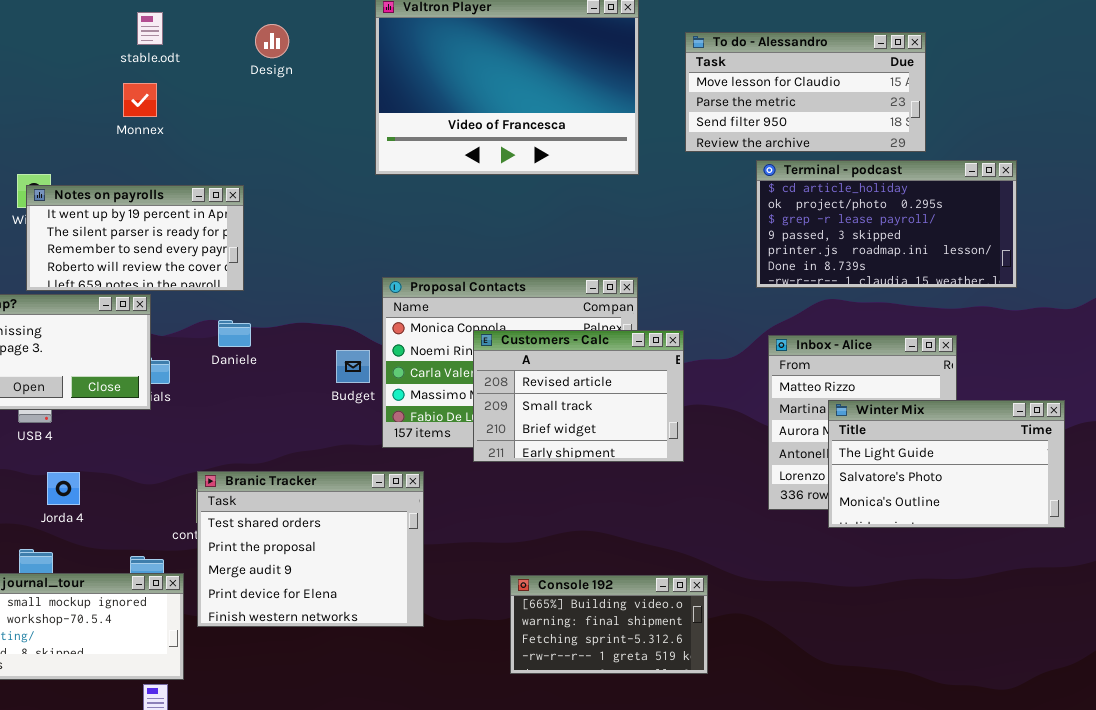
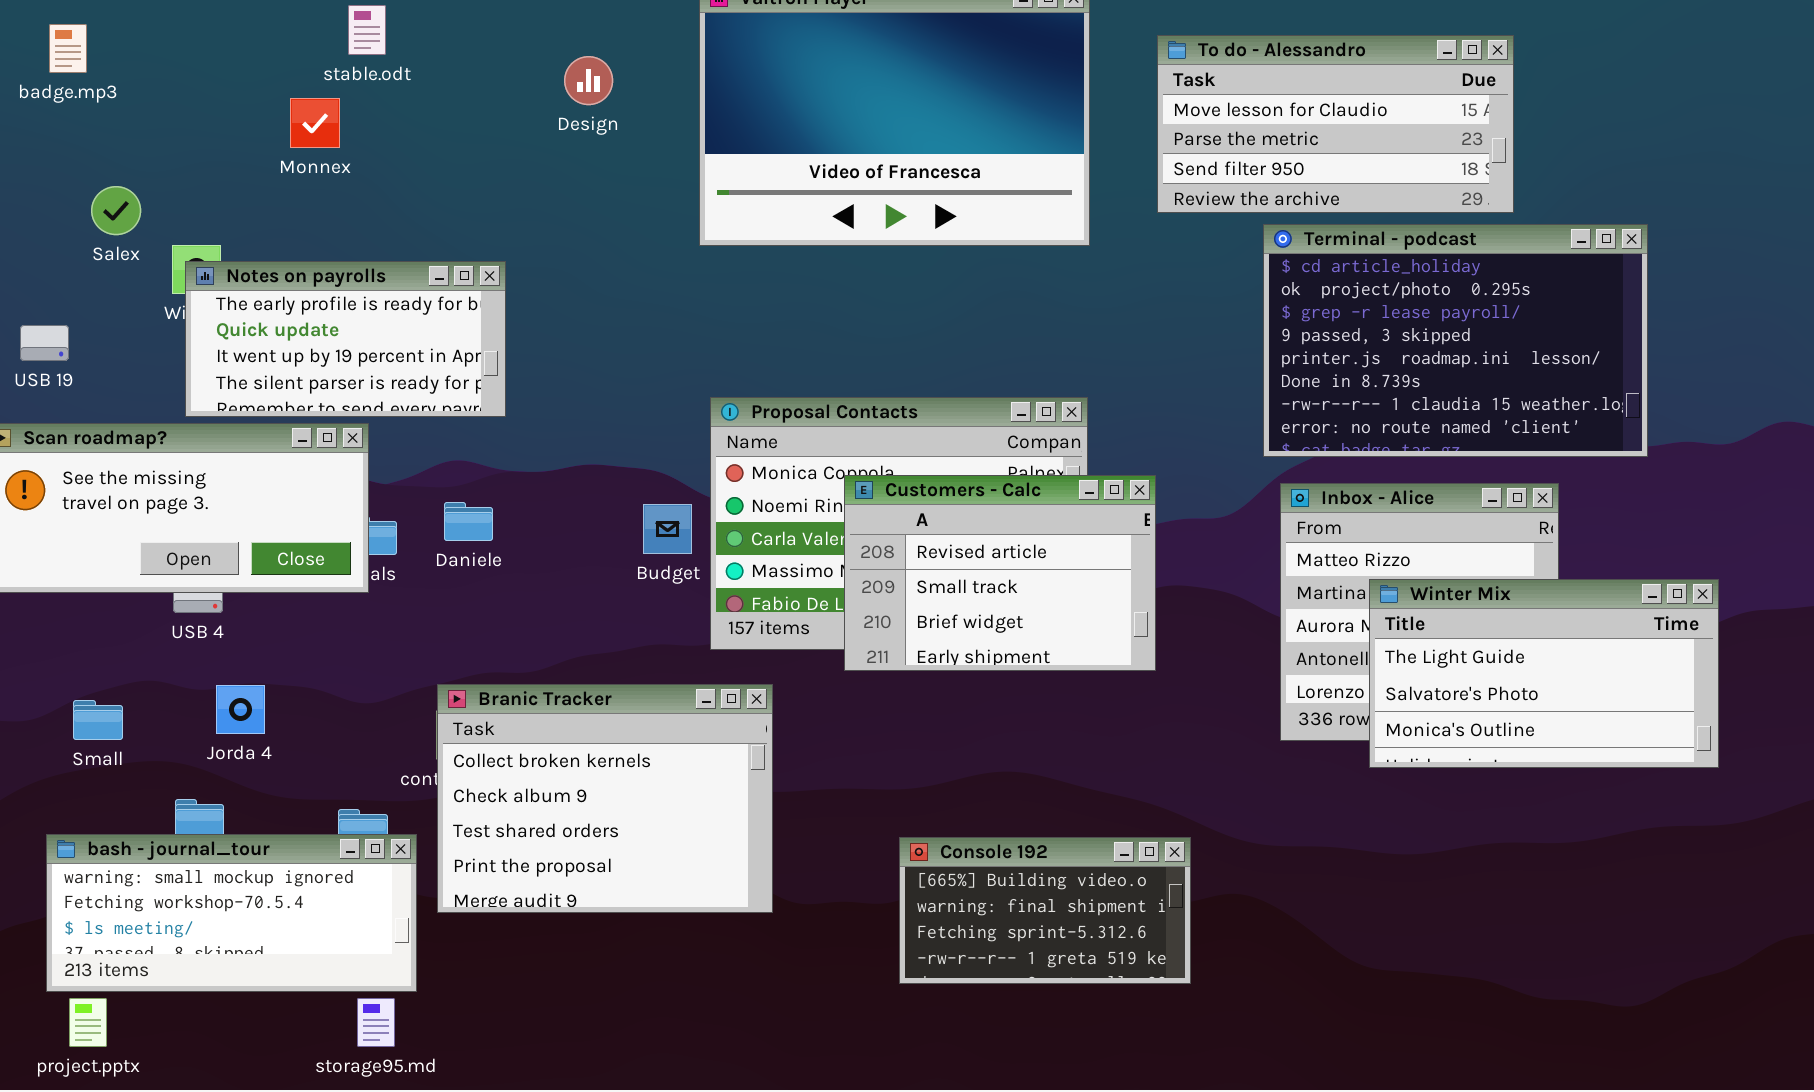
Design: [255,24,289,58] -> [564,56,613,105], moved
Monnex: [123,83,157,117] -> [290,98,340,148], moved
Terminal - podcast: [756,160,1017,288] -> [1263,224,1648,457], resized
Notes on payrolls: [26,185,244,291] -> [185,261,506,417], scrolled up 2 rows
Daniele: [218,320,251,347] -> [444,502,493,541], moved
Branic Tracker: [197,471,424,627] -> [437,684,773,913], scrolled up 2 rows

